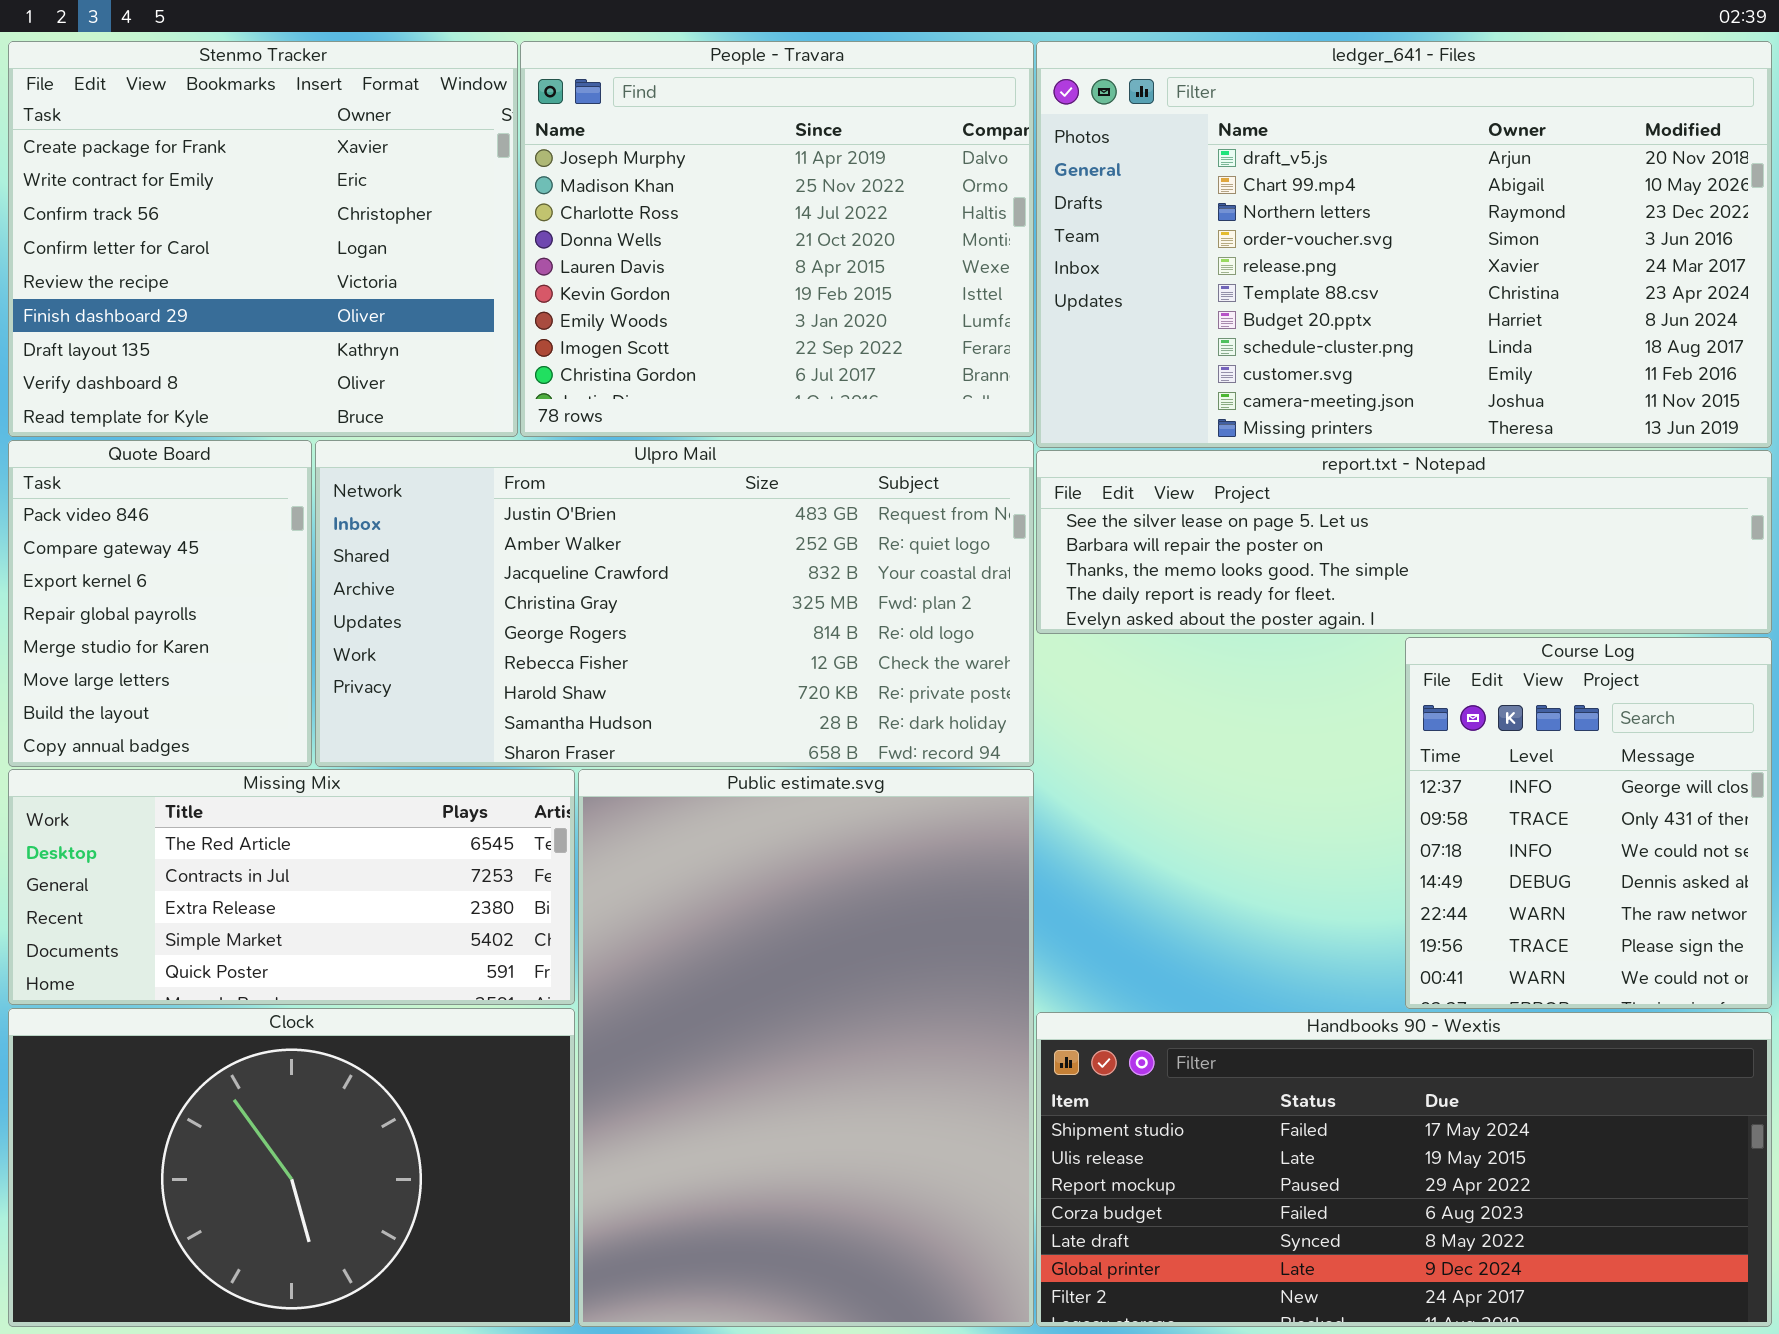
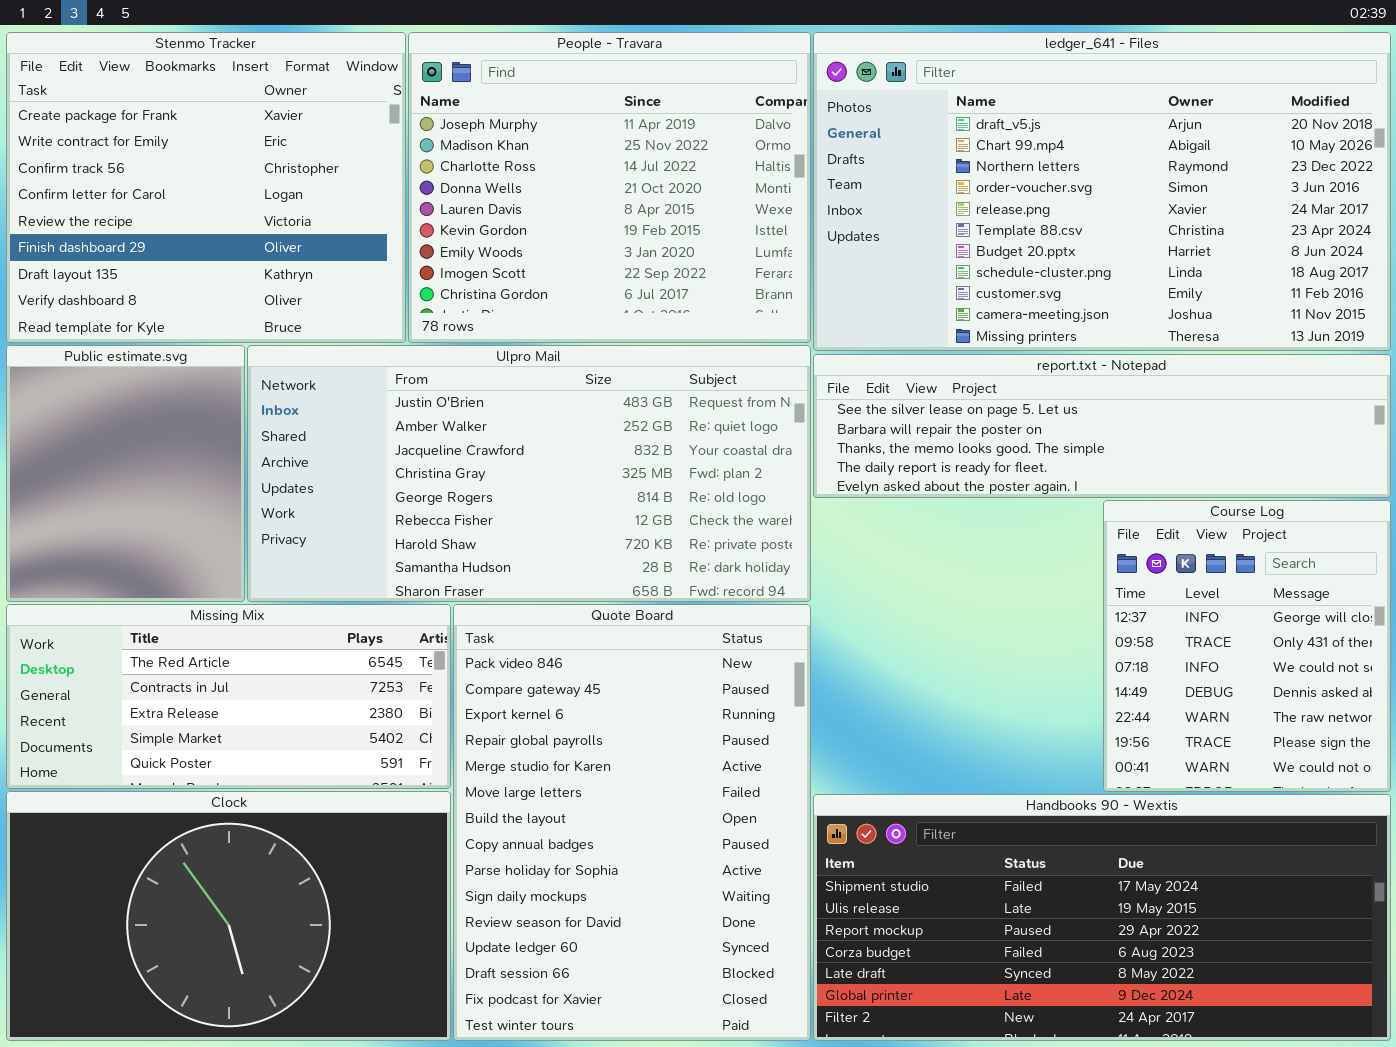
Quote Board: [8,440,312,767] -> [453,604,811,1041], moved, resized
Public estimate.svg: [578,769,1034,1327] -> [6,345,245,602], moved, resized

